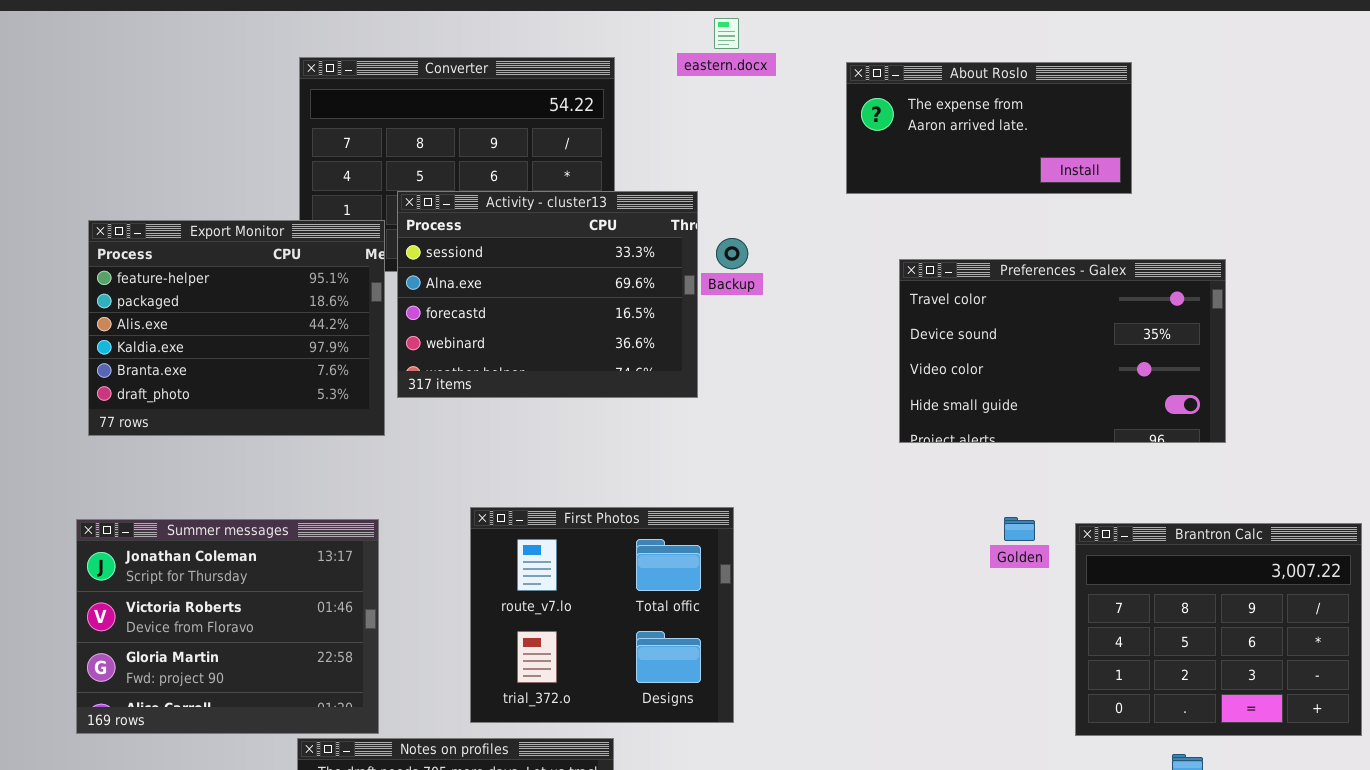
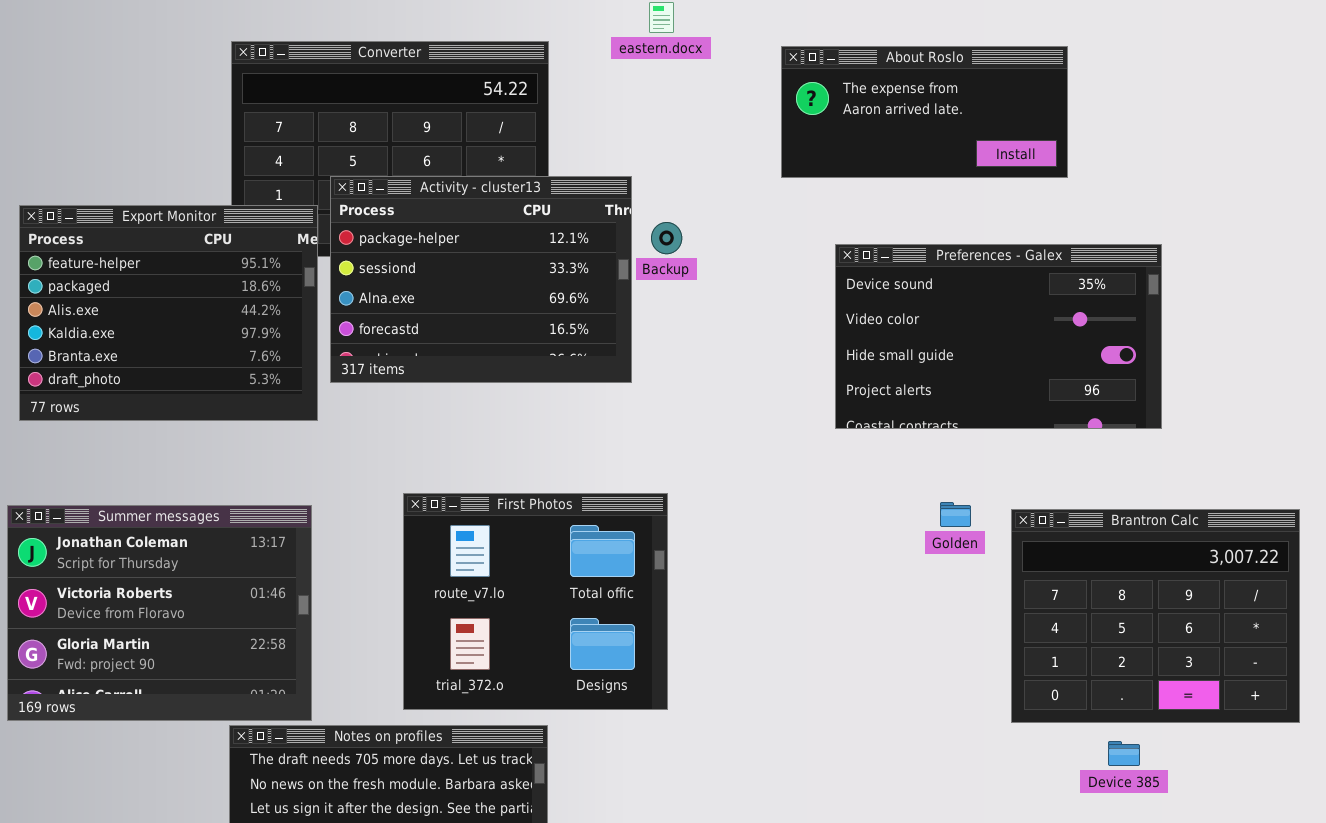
Activity - cluster13: [397,191,698,398] -> [330,176,632,383], scrolled up 1 row
Preferences - Galex: [899,259,1226,443] -> [835,244,1162,429], scrolled down 1 row

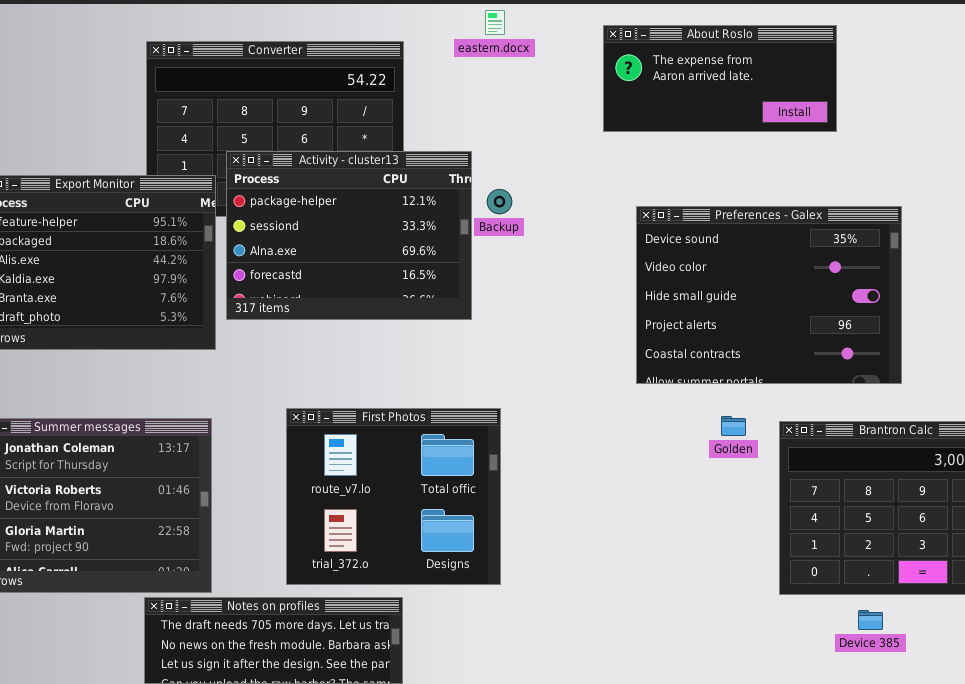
About Roslo: [781,46,1068,178] -> [603,25,837,132], moved
Preferences - Galex: [835,244,1162,429] -> [636,206,902,384], resized

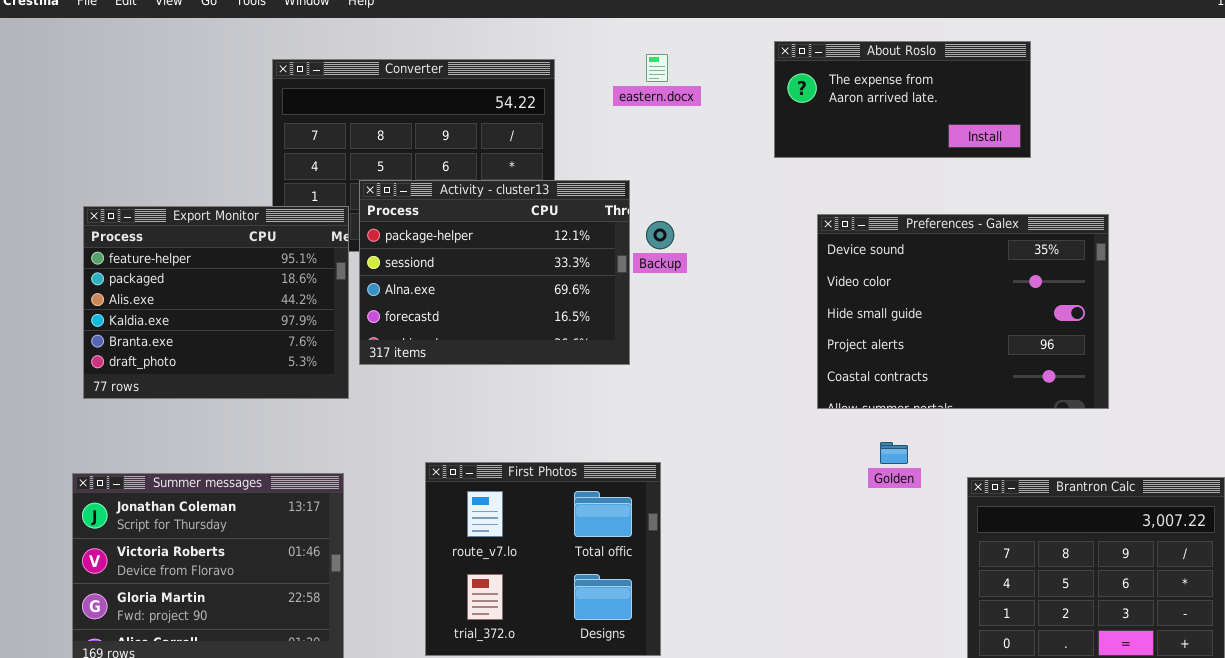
eastern.docx: [485,10,505,35] -> [646,54,668,82], moved
Preferences - Galex: [636,206,902,384] -> [817,214,1109,409], moved
Golden: [721,416,746,436] -> [880,442,908,464], moved

